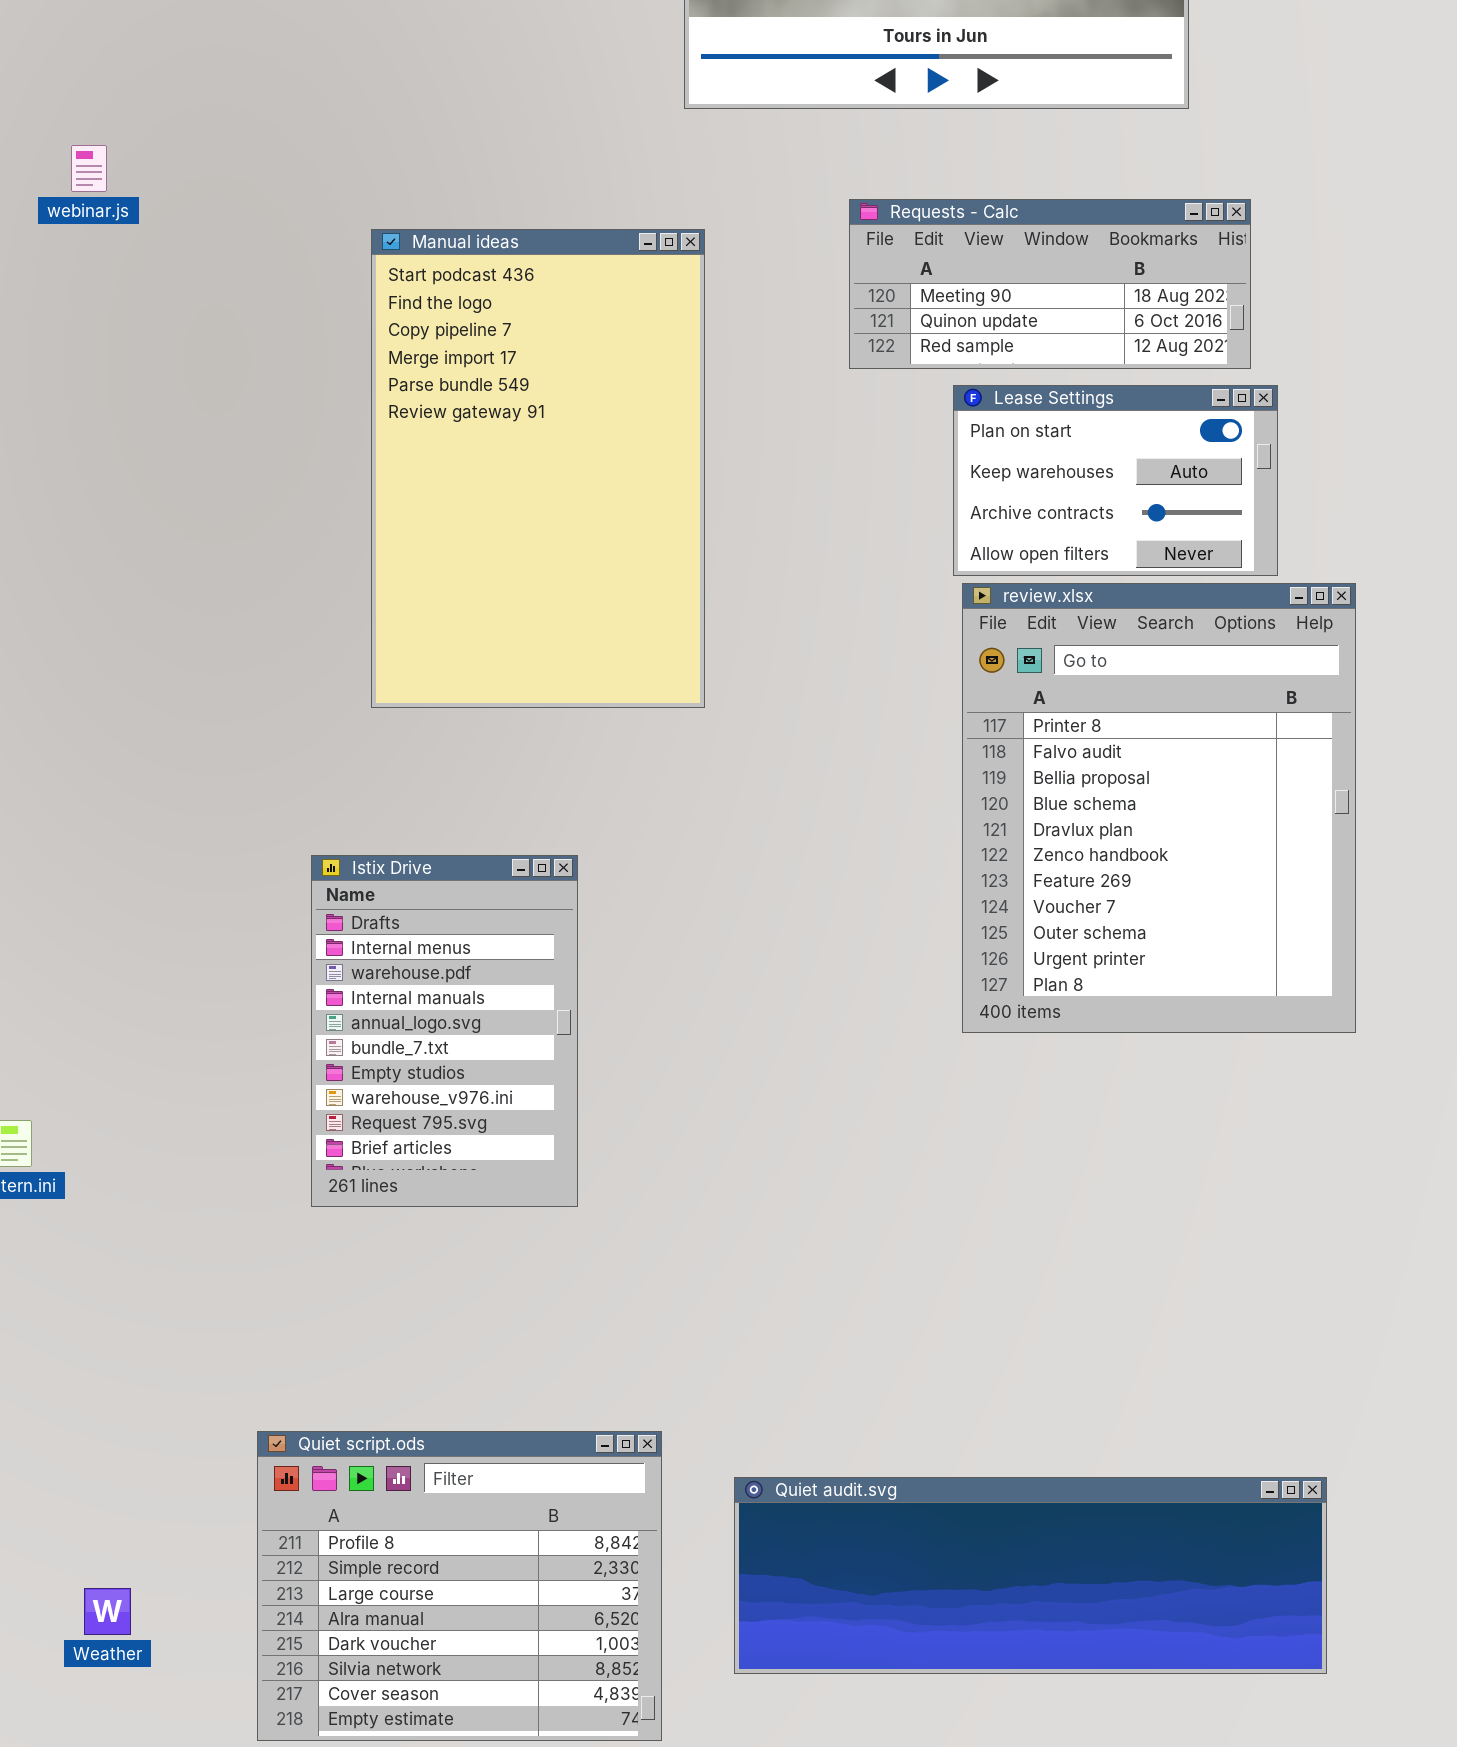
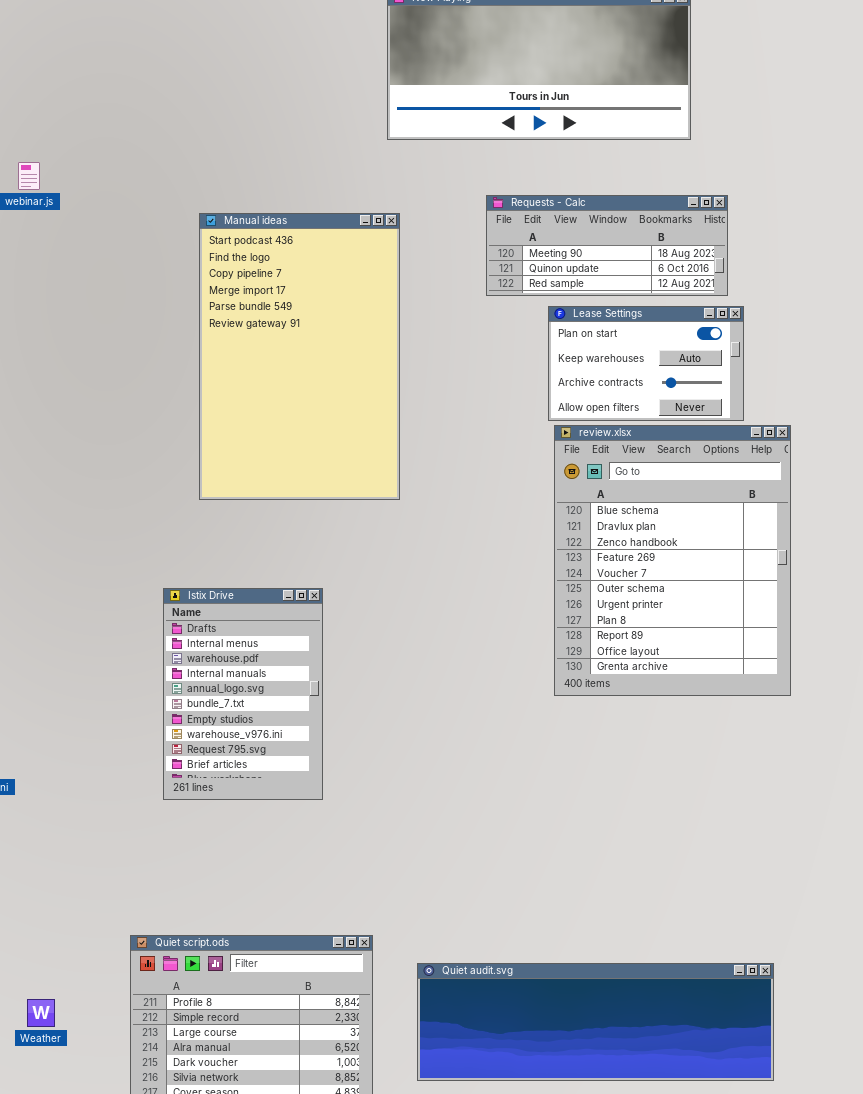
review.xlsx: [962,583,1356,1033] -> [554,425,791,696], scrolled down 3 rows
Weather: [84,1588,131,1635] -> [27,999,55,1027], moved

